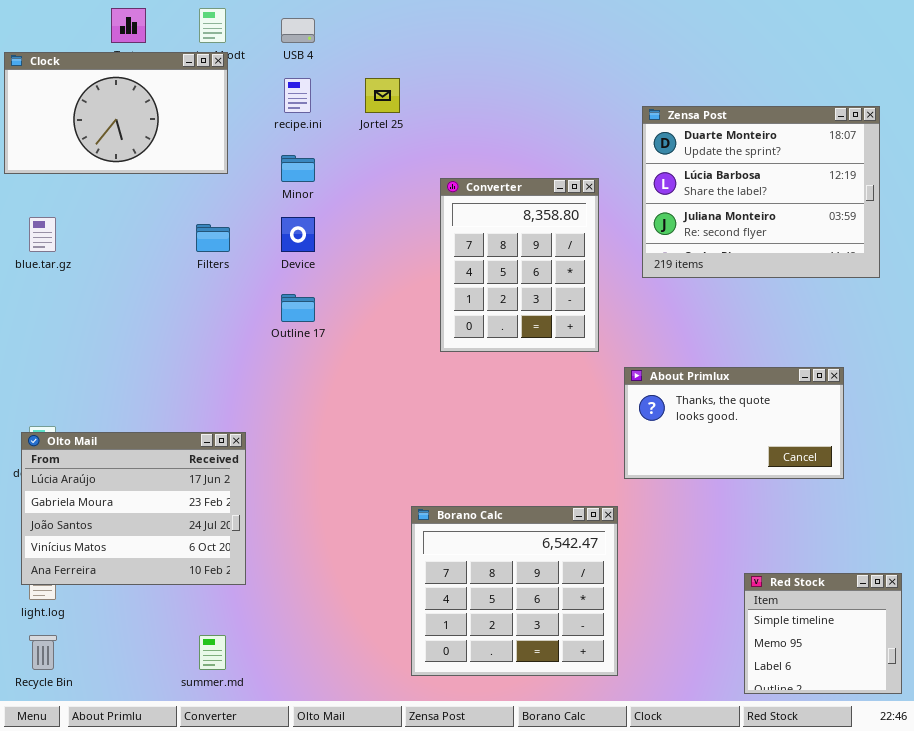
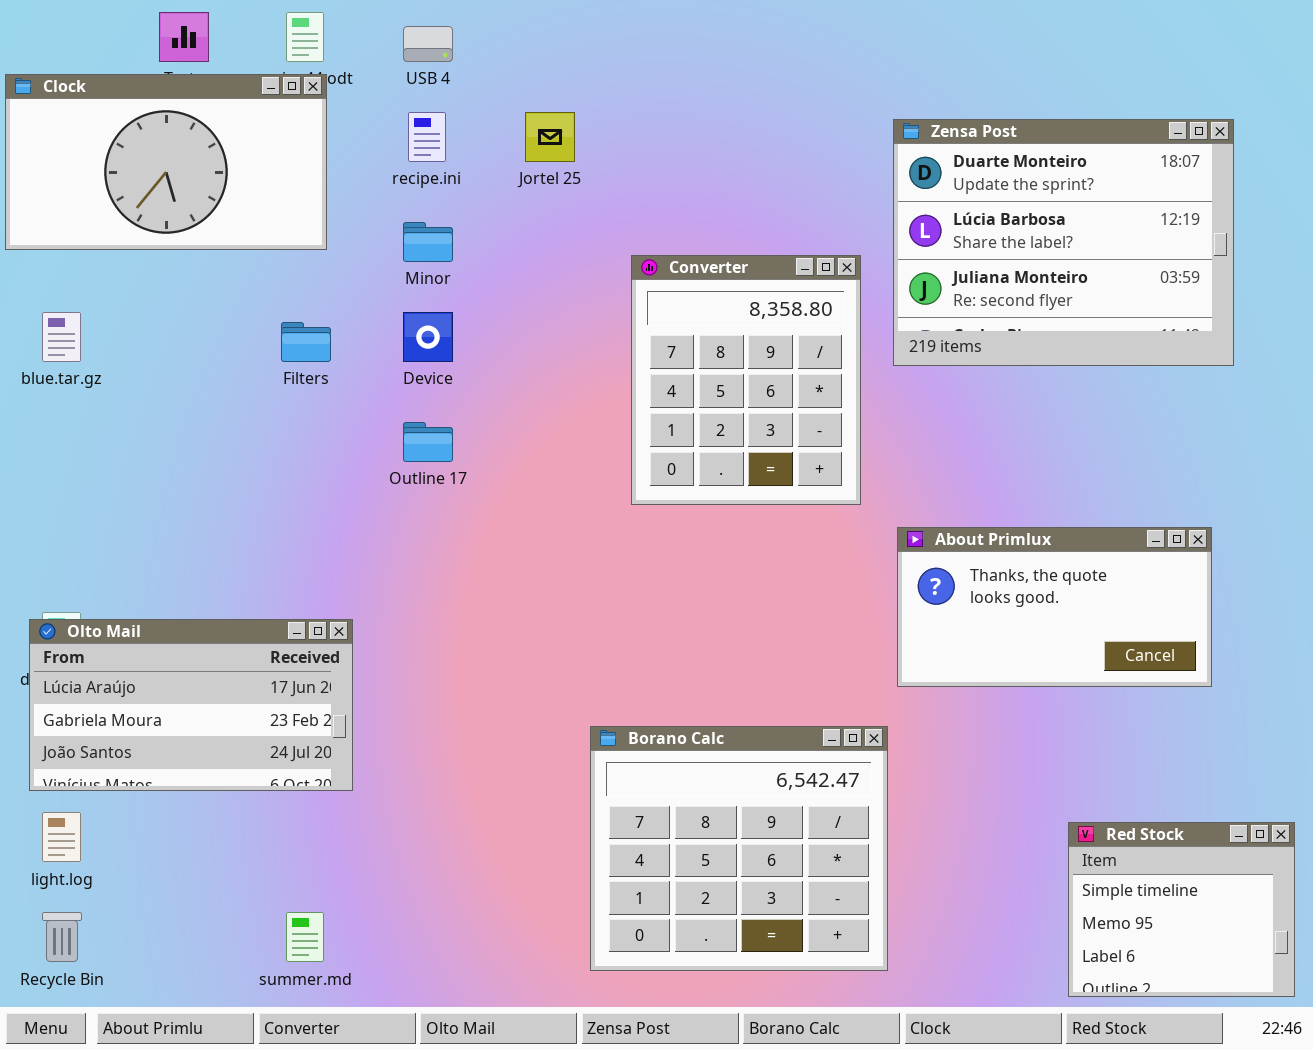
Zensa Post: [642,106,880,278] -> [893,119,1234,366], moved
Olto Mail: [21,432,246,585] -> [29,619,353,791], resized

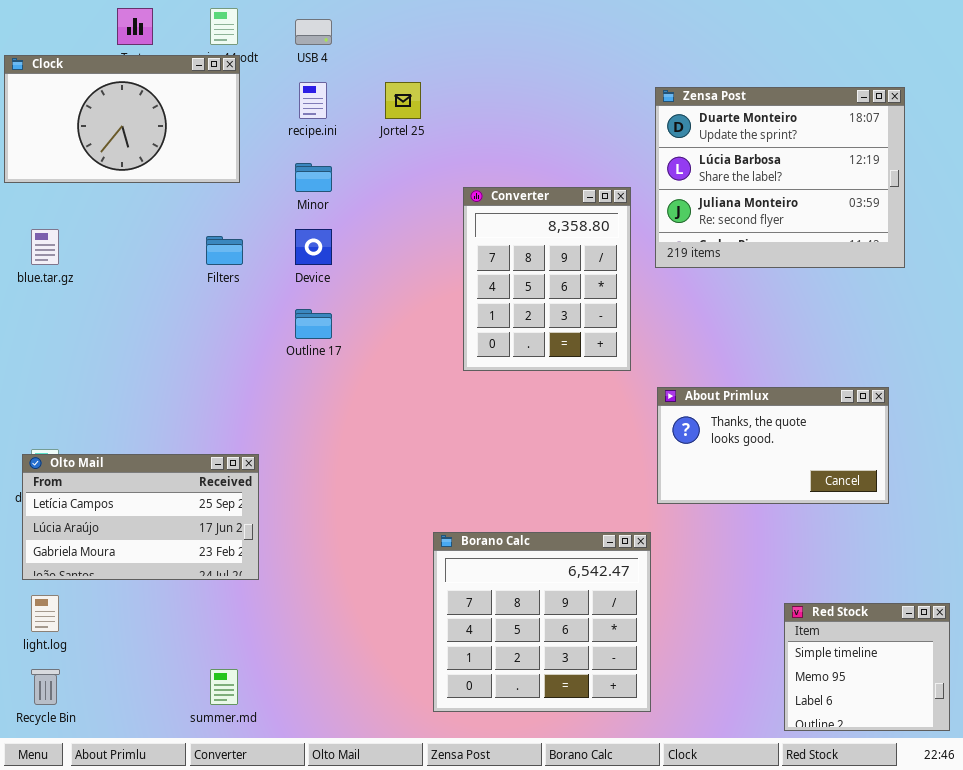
Olto Mail: [29,619,353,791] -> [22,454,259,580], scrolled up 1 row

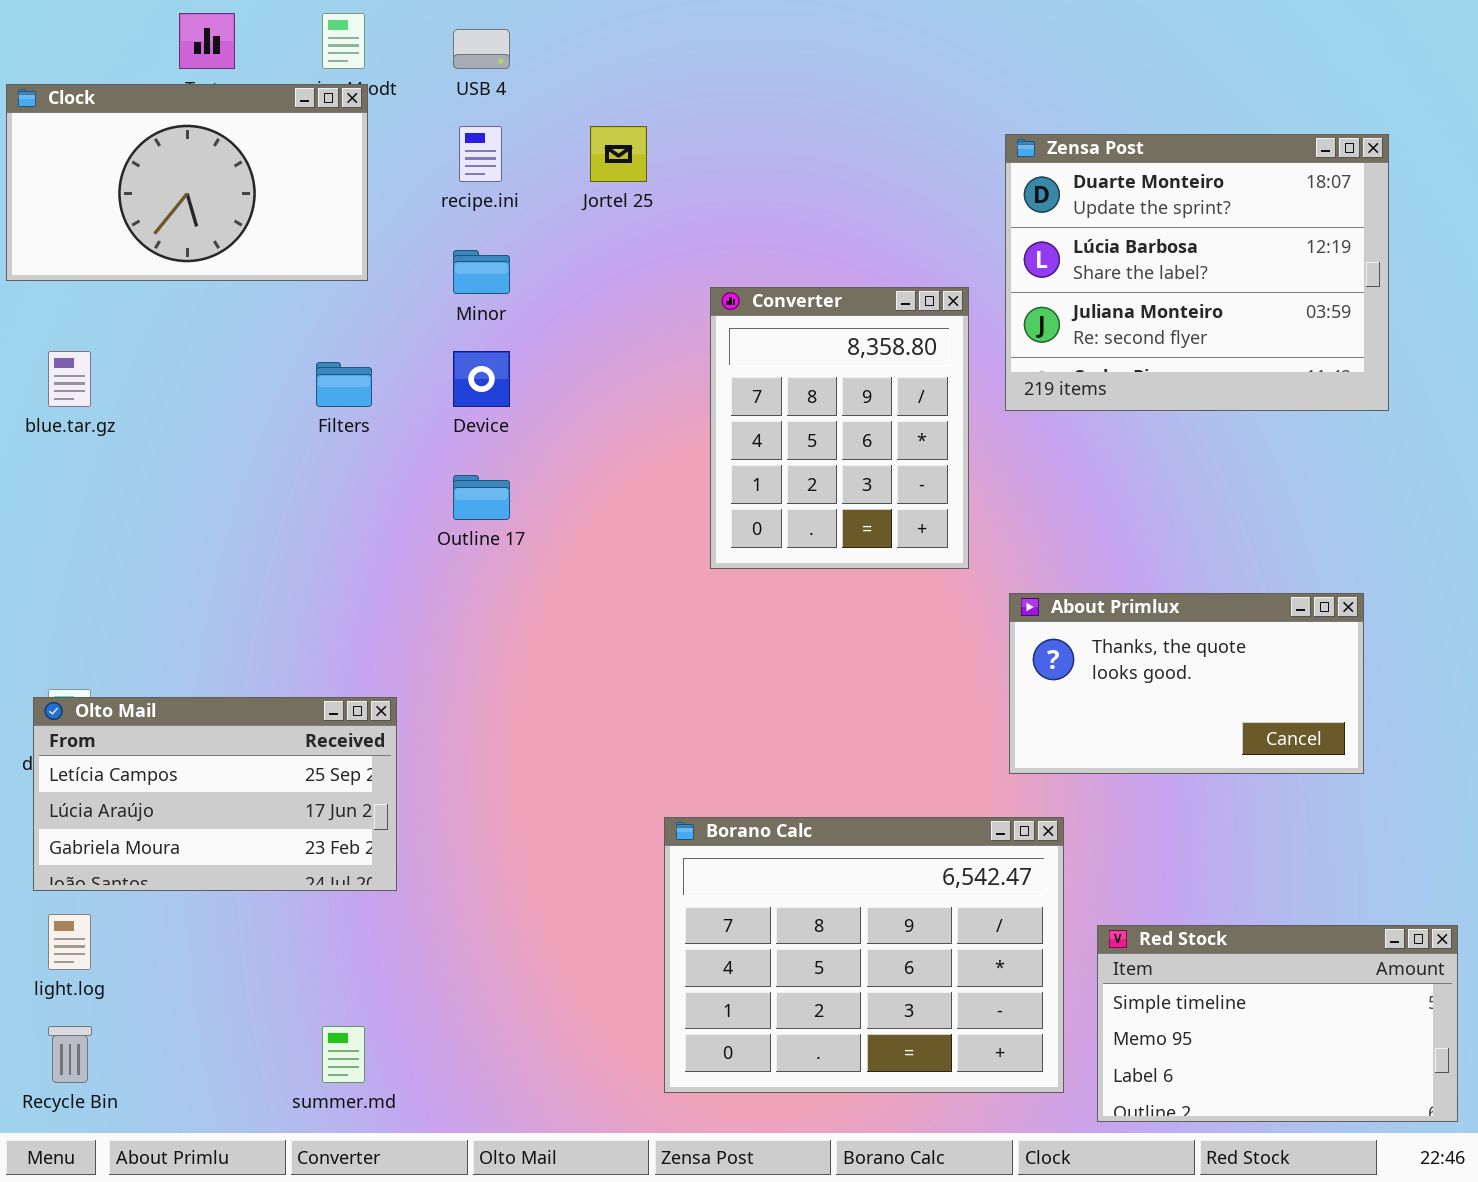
Borano Calc: [433,532,651,712] -> [664,817,1064,1093], resized
Red Stock: [784,603,950,731] -> [1097,925,1458,1122], resized

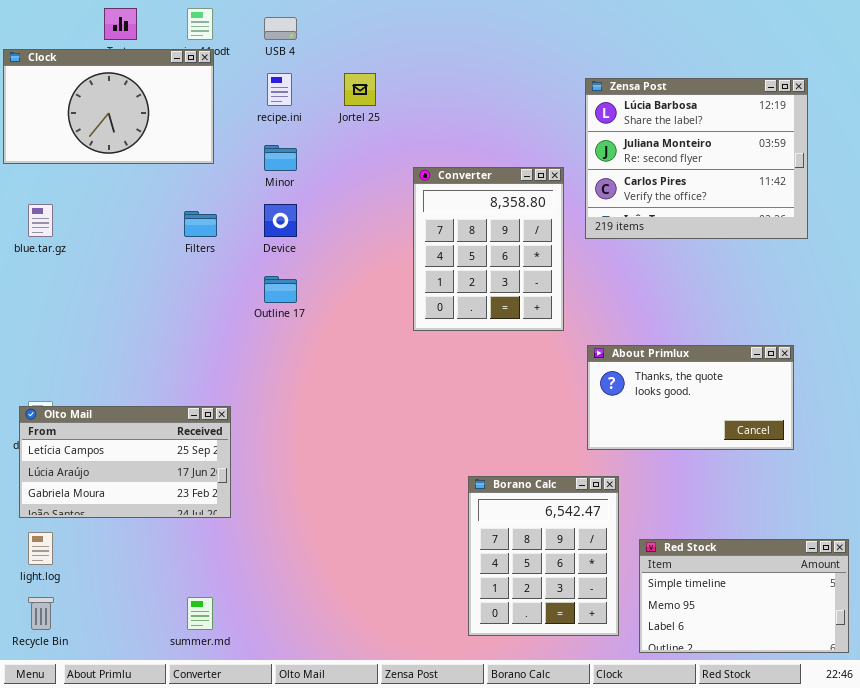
Zensa Post: [1005,134,1389,411] -> [585,78,808,239], scrolled down 1 row
Borano Calc: [664,817,1064,1093] -> [468,476,619,636], resized

